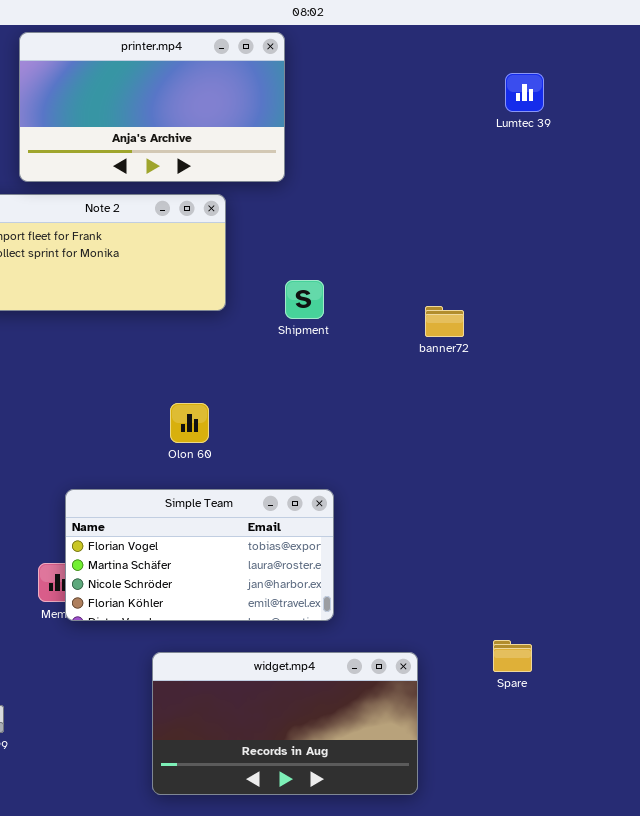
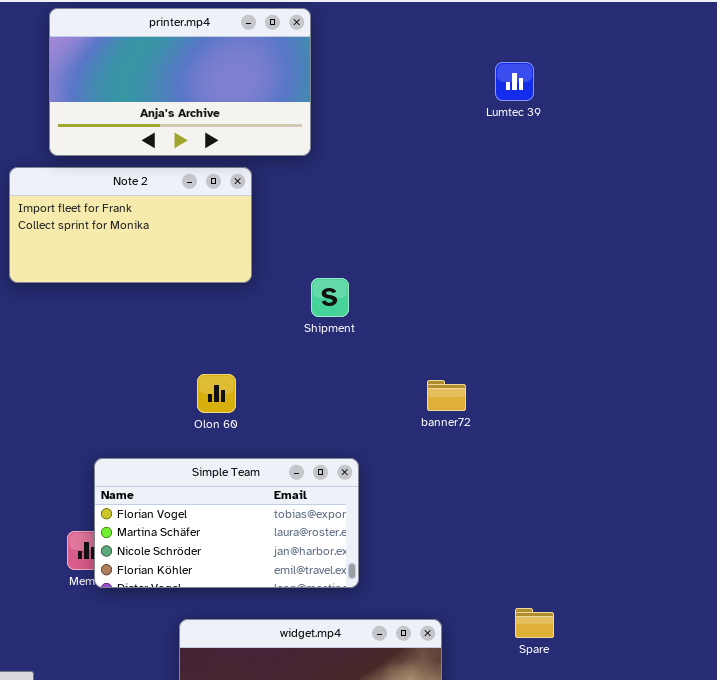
Lumtec 39: [505,73,544,112] -> [495,62,534,101], moved
Shipment: [285,280,324,319] -> [311,278,349,317], moved
banner72: [425,306,464,337] -> [427,380,466,411], moved

